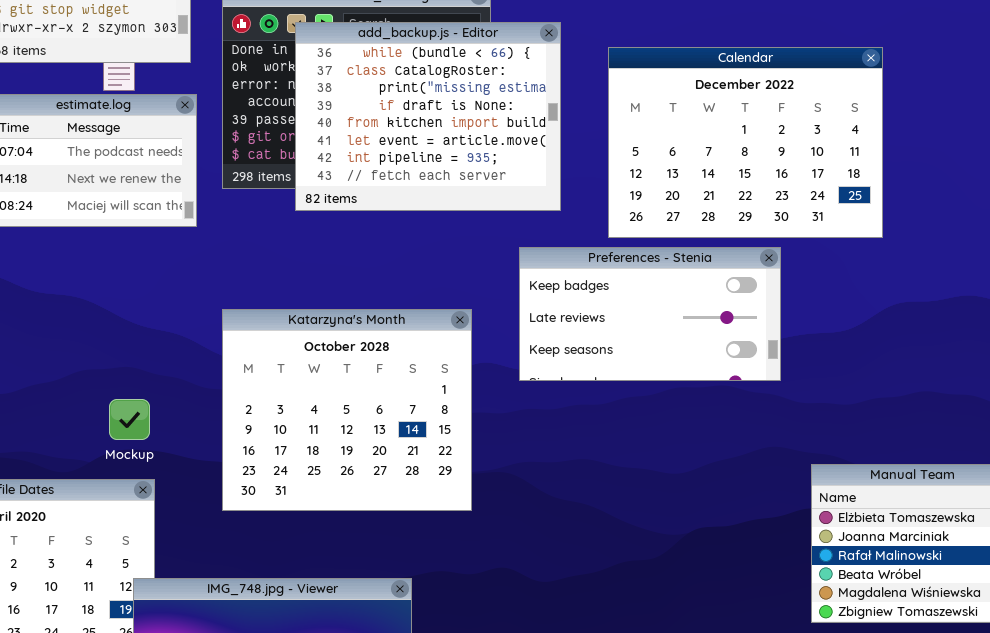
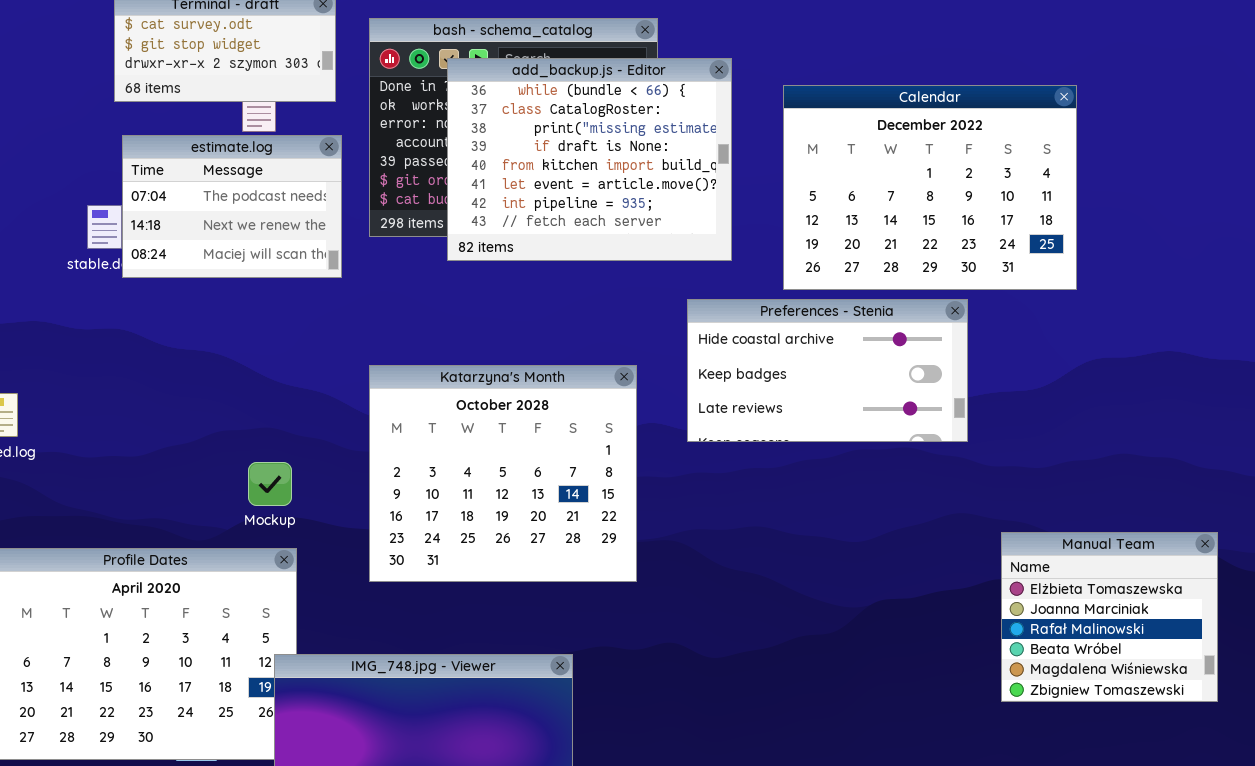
Preferences - Stenia: [519,247,781,381] -> [687,299,968,442], scrolled up 1 row

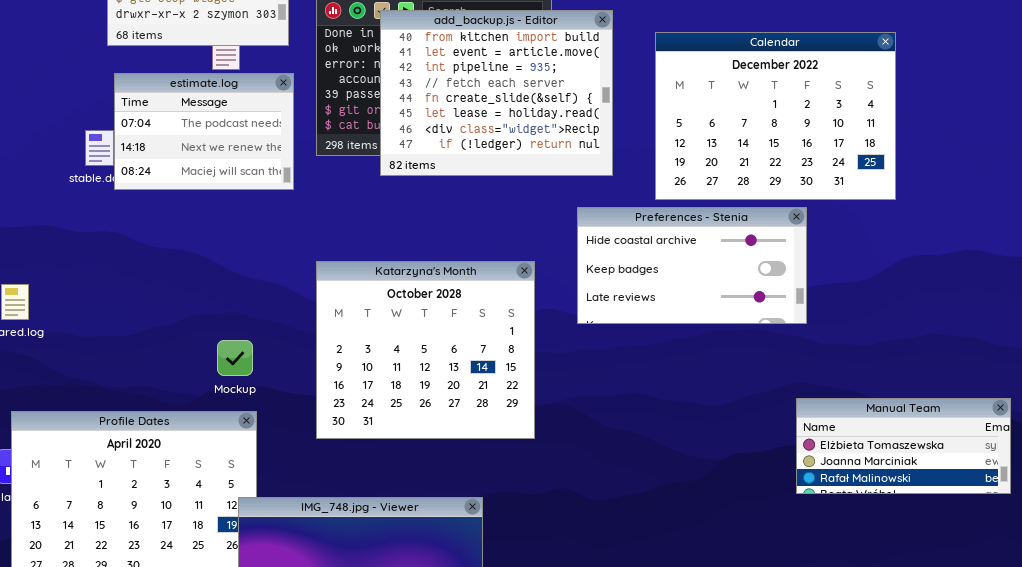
add_backup.js - Editor: [447,58,732,261] -> [380,10,613,176], scrolled down 4 rows
Manual Team: [1001,532,1218,702] -> [796,398,1011,494], resized

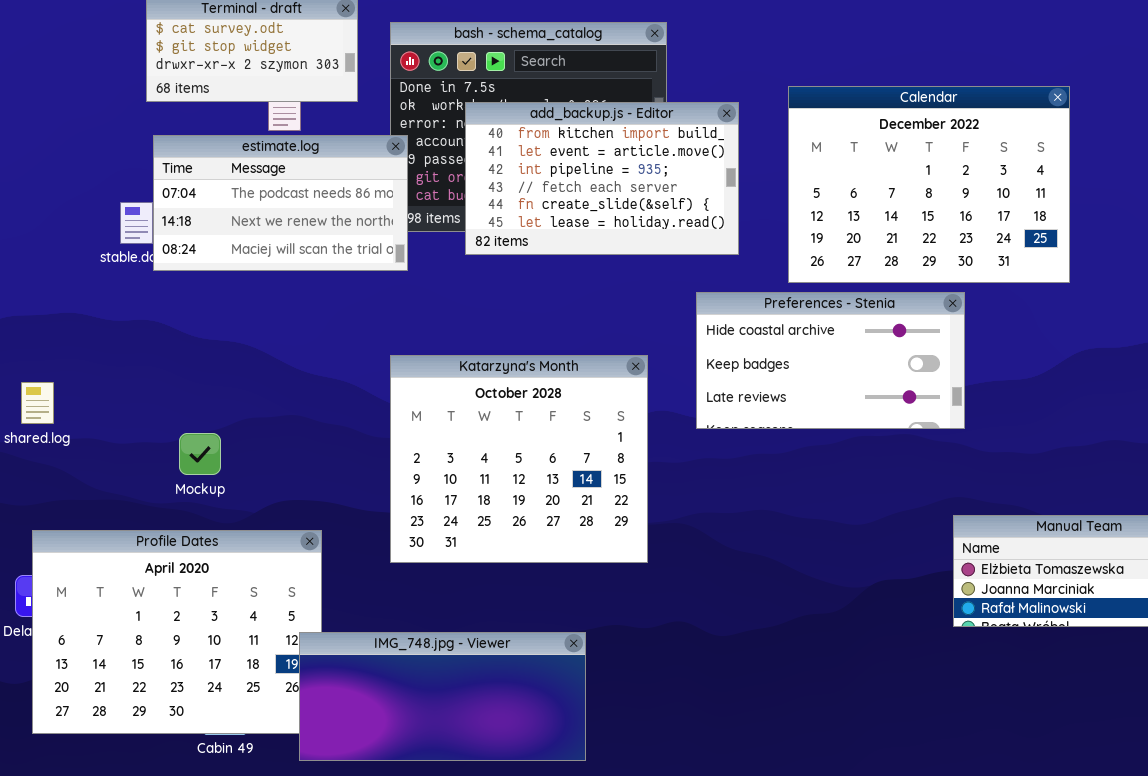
add_backup.js - Editor: [380,10,613,176] -> [465,102,739,255], resized
estimate.log: [114,73,294,190] -> [153,135,408,271], resized
Mockup: [217,340,253,376] -> [179,433,221,475], moved

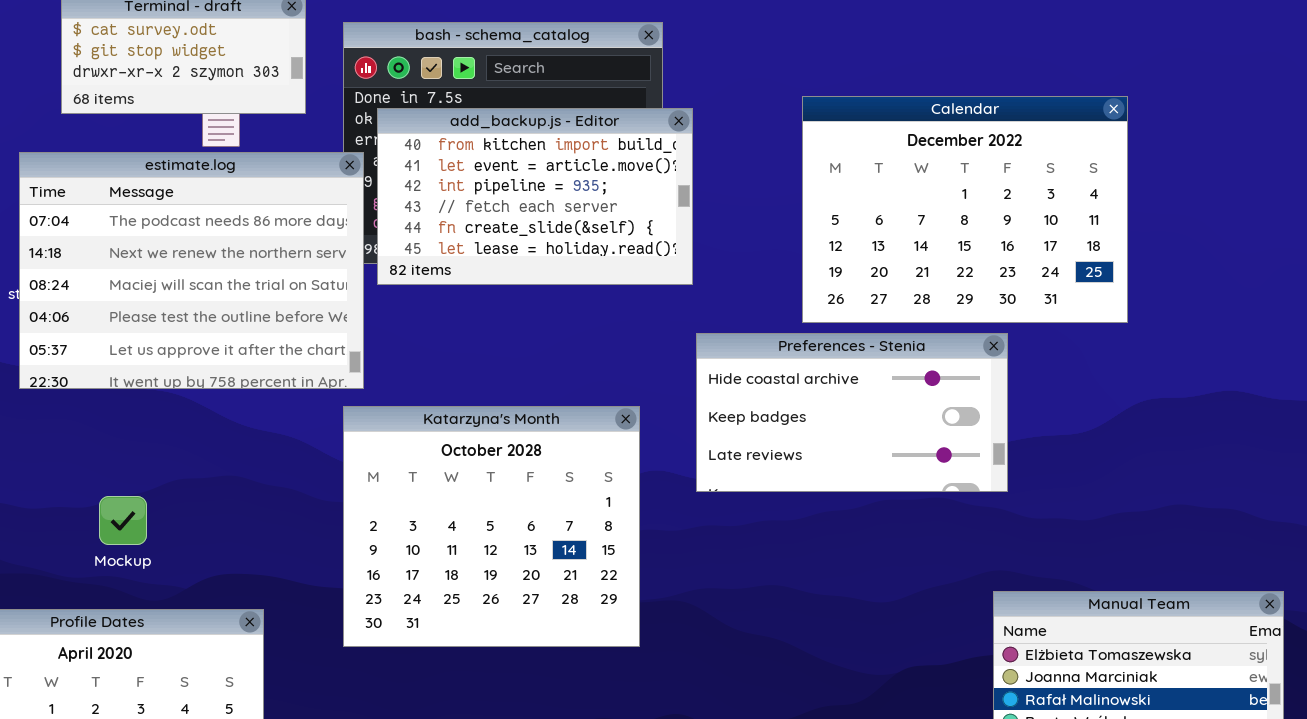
add_backup.js - Editor: [465,102,739,255] -> [377,108,693,285], moved
estimate.log: [153,135,408,271] -> [19,152,364,389], resized

